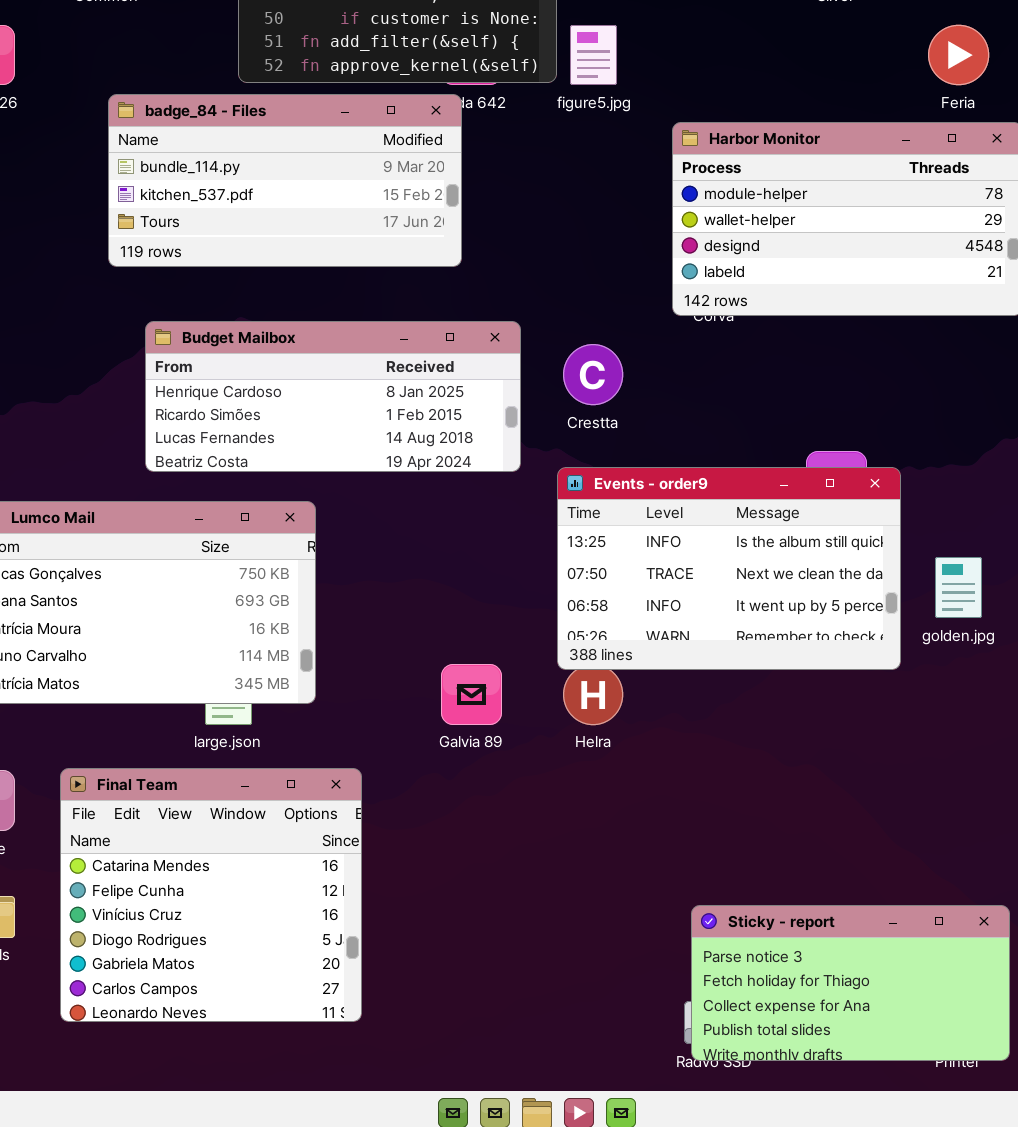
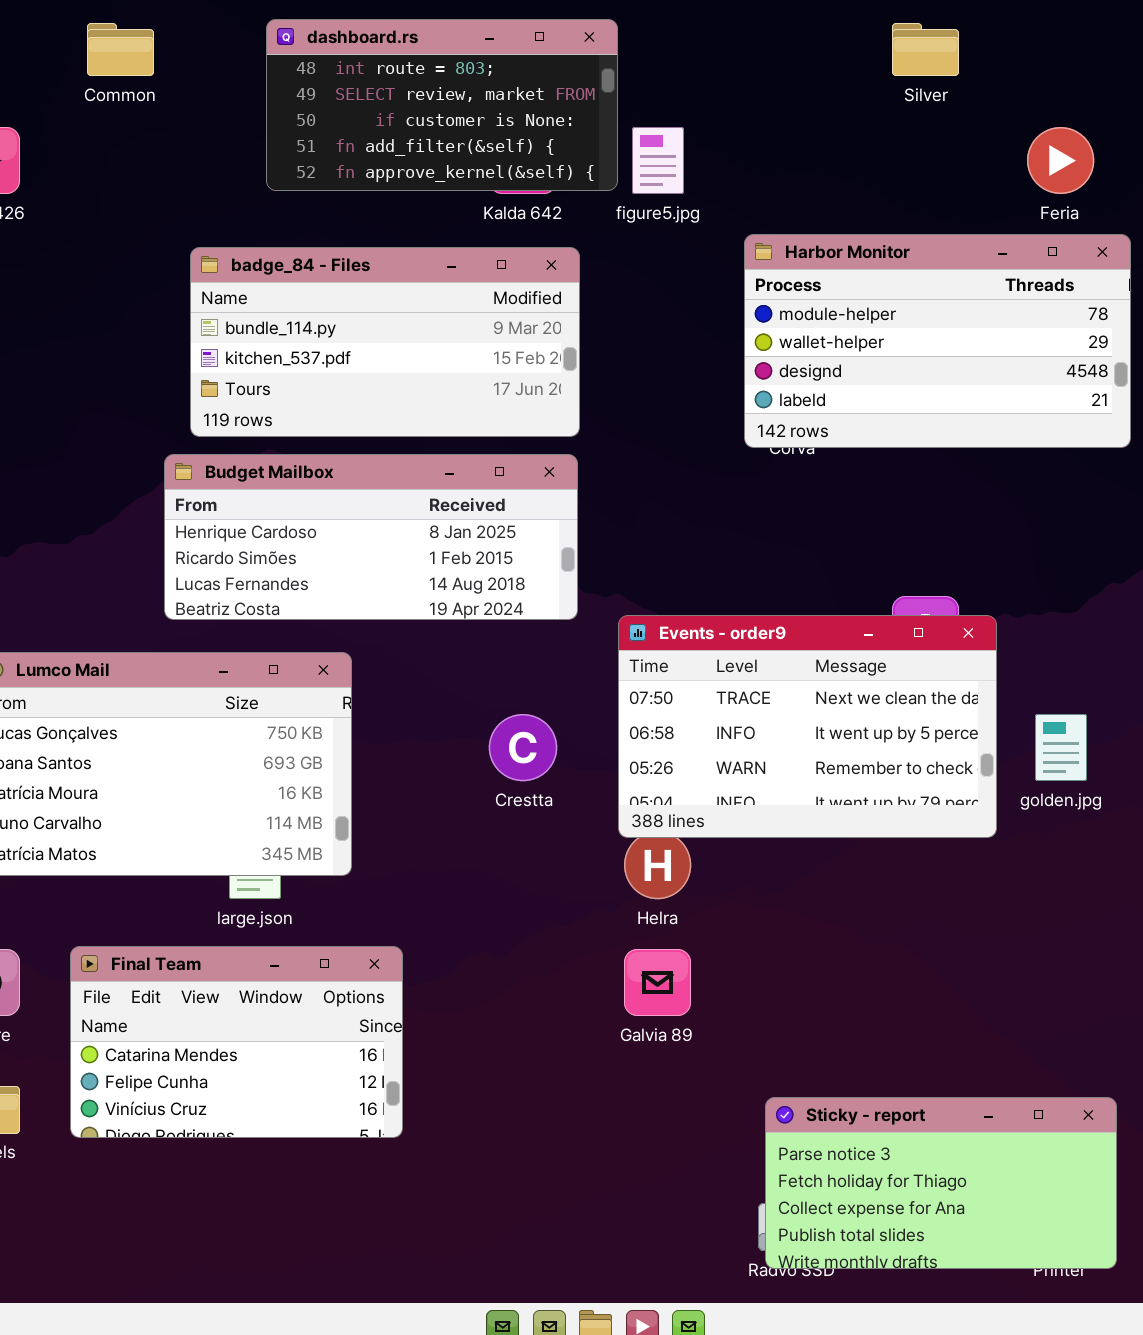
badge_84 - Files: [108,94,462,267] -> [190,247,580,437], moved
Crestta: [563,344,623,405] -> [489,714,557,781], moved
Events - order9: [557,467,901,670] -> [618,615,997,838], scrolled down 1 row
Galvia 89: [441,664,502,725] -> [624,949,691,1016], moved
Final Team: [60,768,362,1022] -> [70,946,403,1138], resized

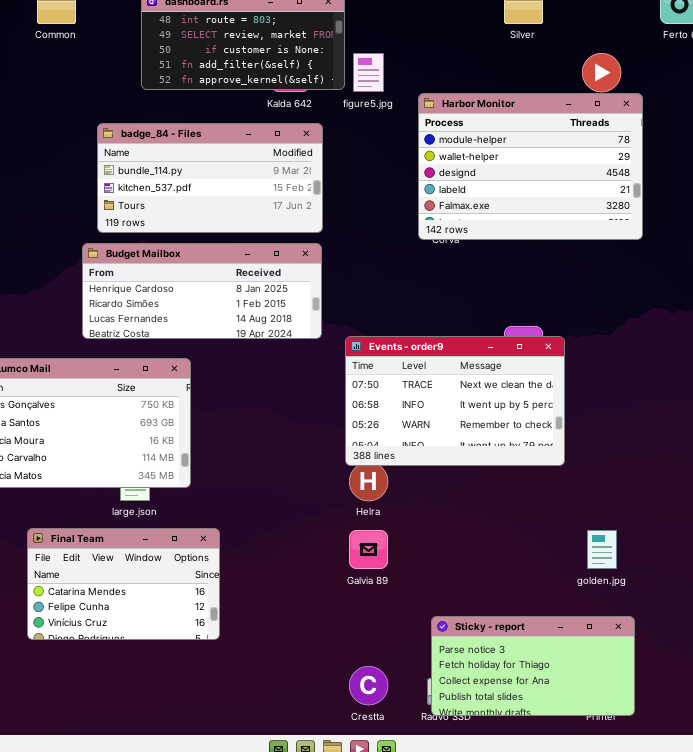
Harbor Monitor: [744,234,1131,448] -> [418,93,643,240], resized
Crestta: [489,714,557,781] -> [349,666,388,705], moved
golden.jpg: [1035,714,1087,781] -> [587,530,617,569], moved

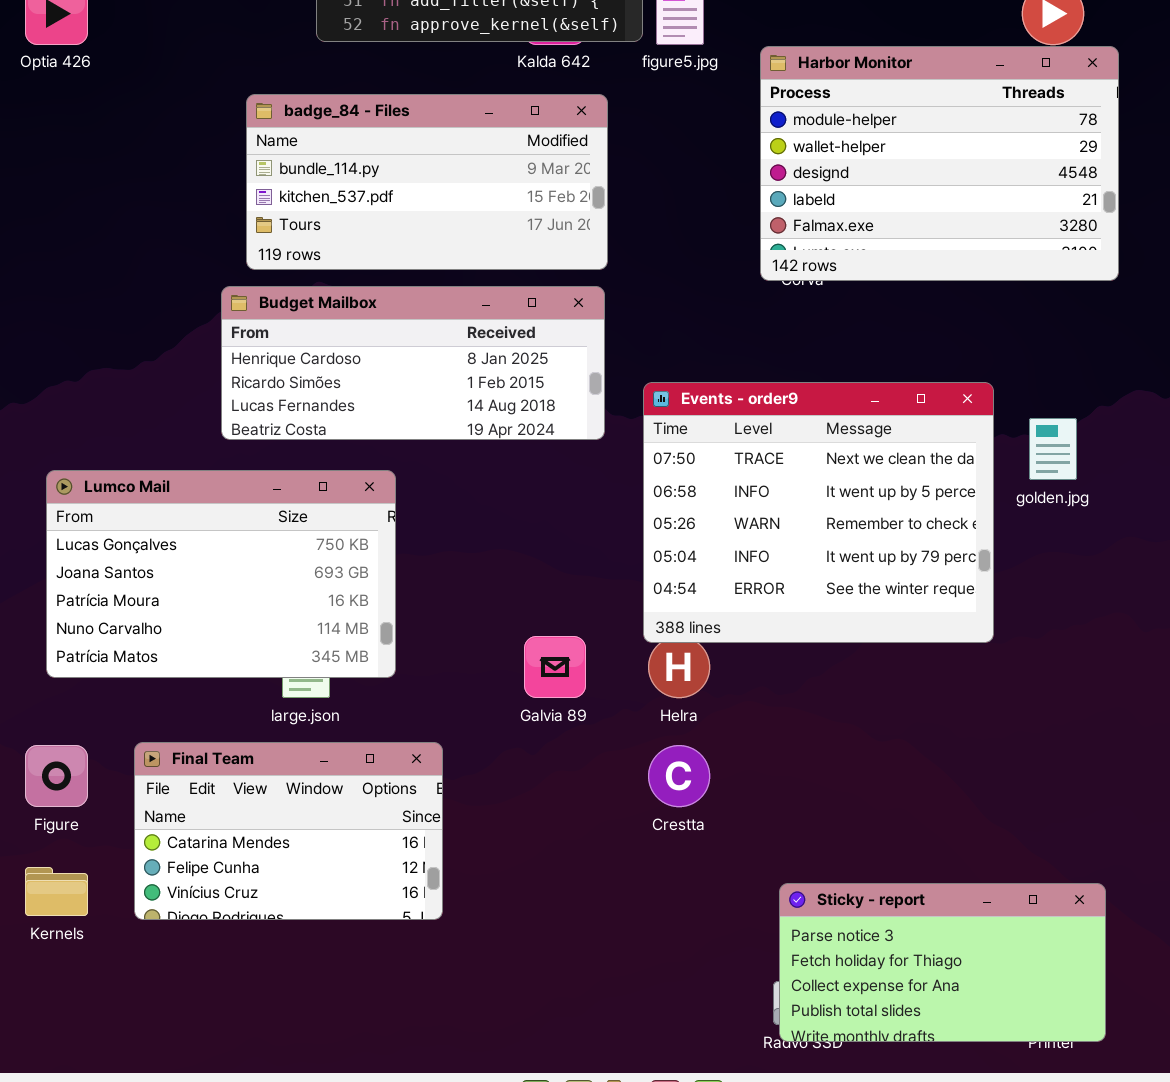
Events - order9: [345,336,565,466] -> [643,382,994,643], resized
Galvia 89: [349,530,388,569] -> [524,636,586,698], moved
golden.jpg: [587,530,617,569] -> [1029,418,1077,480], moved
Crestta: [349,666,388,705] -> [648,745,710,807], moved

